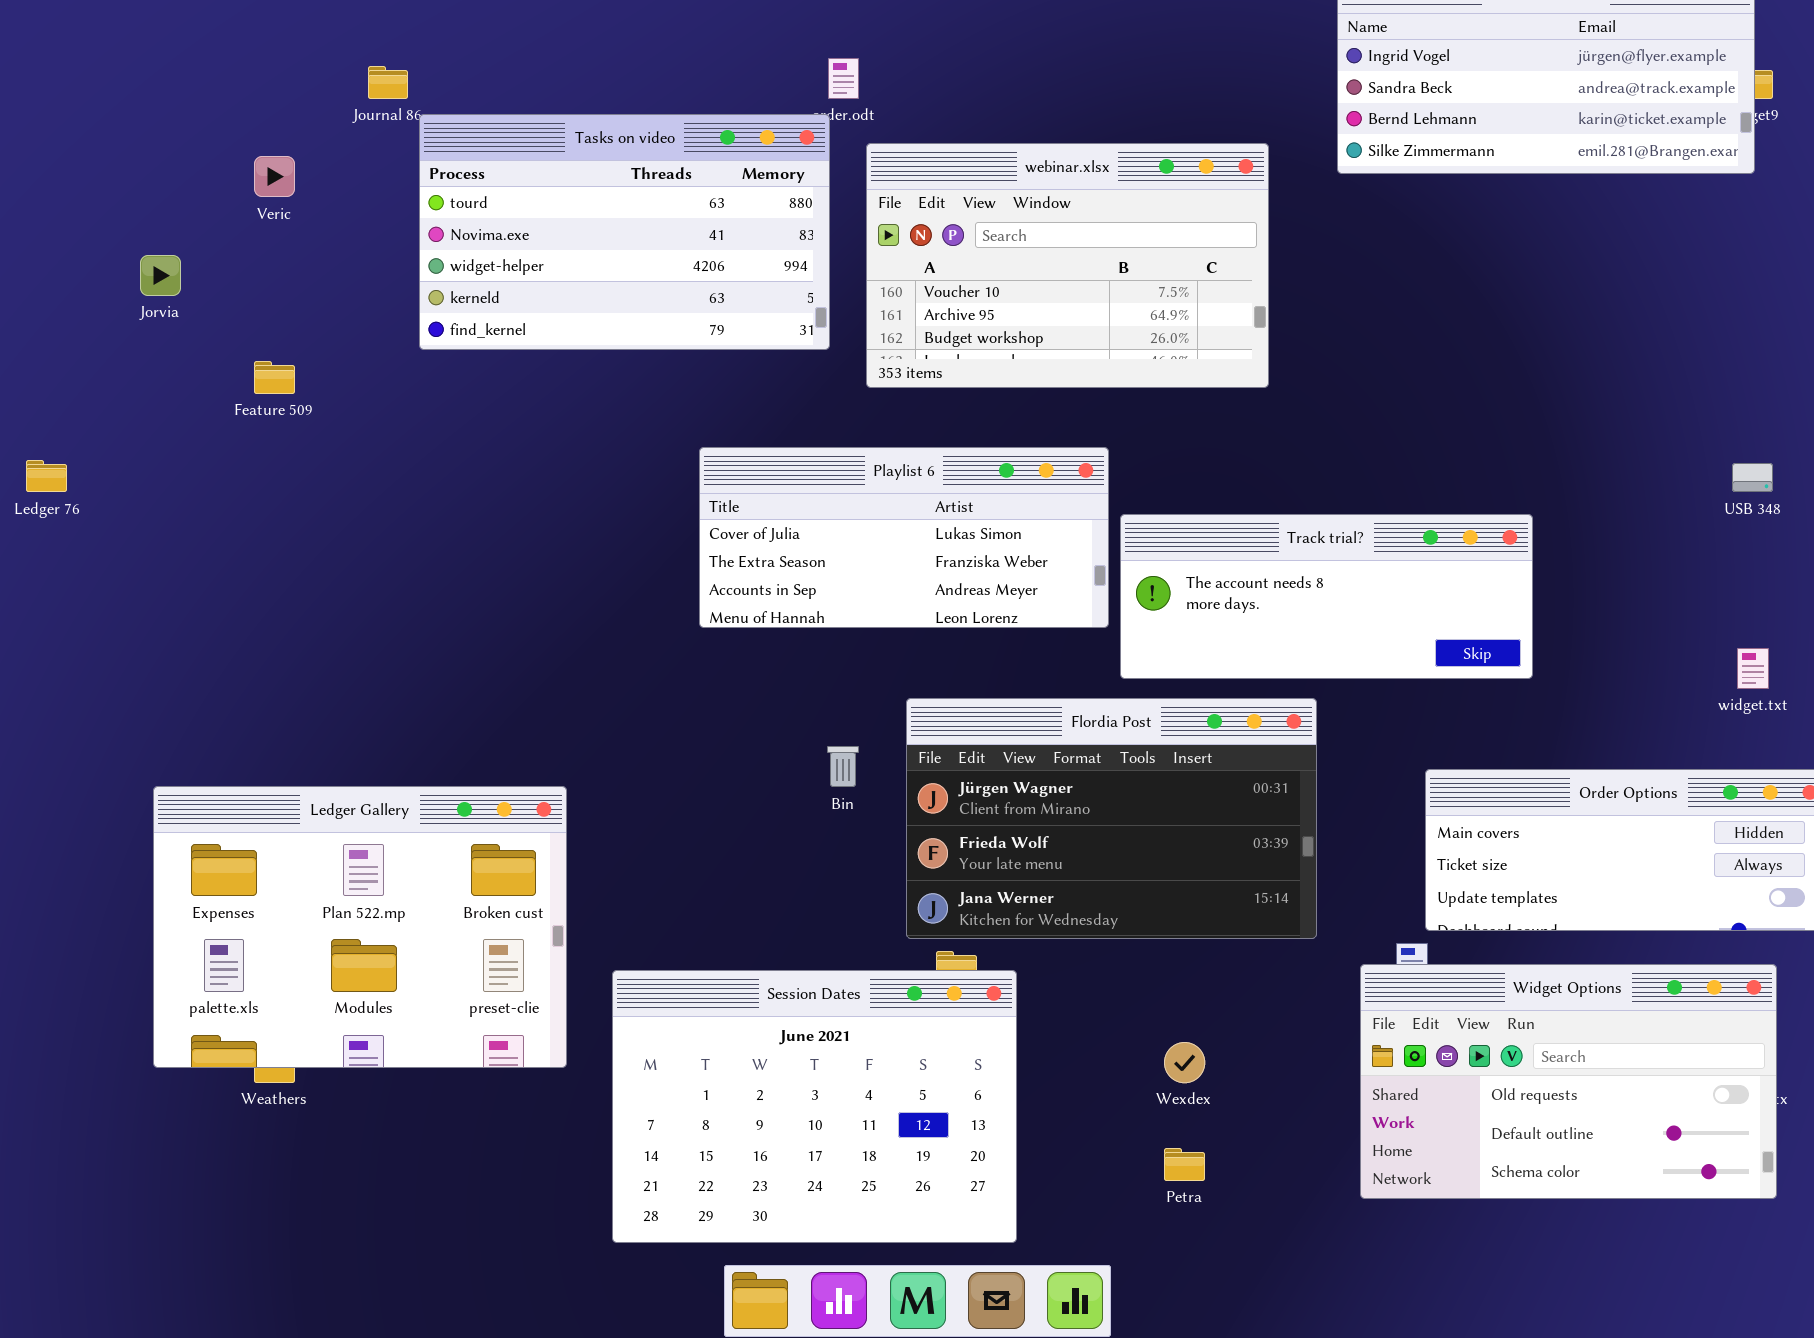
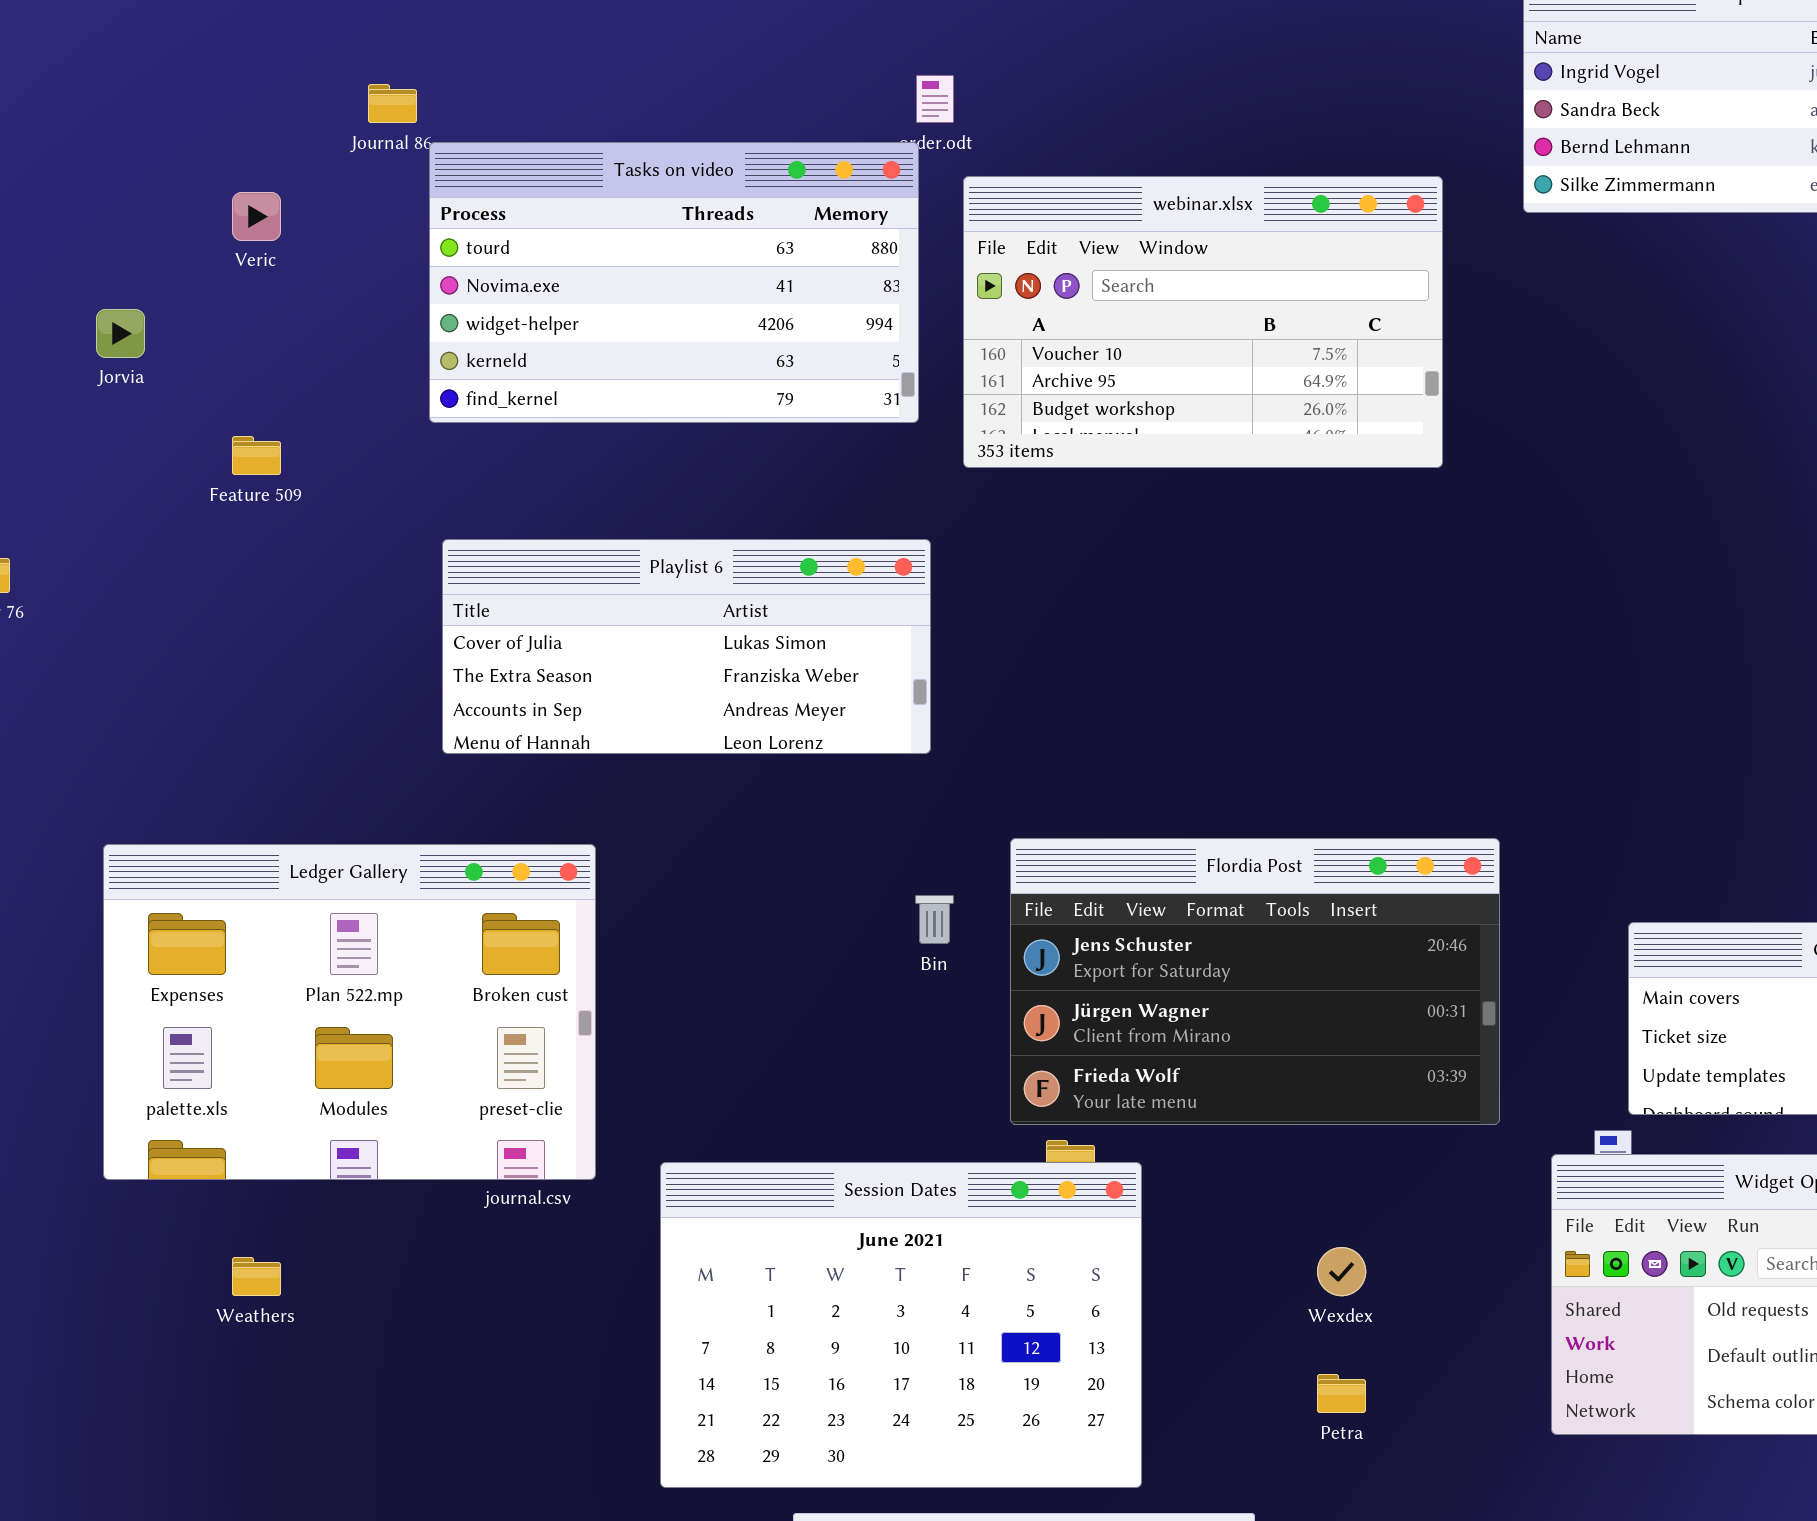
Playlist 6: [699,447,1109,628] -> [442,539,931,754], moved
Track trial?: [1120,514,1533,679] -> none, closed
Flordia Post: [906,698,1317,939] -> [1010,838,1500,1125], scrolled up 1 row
Ledger Gallery: [153,786,567,1068] -> [103,844,596,1180], moved

